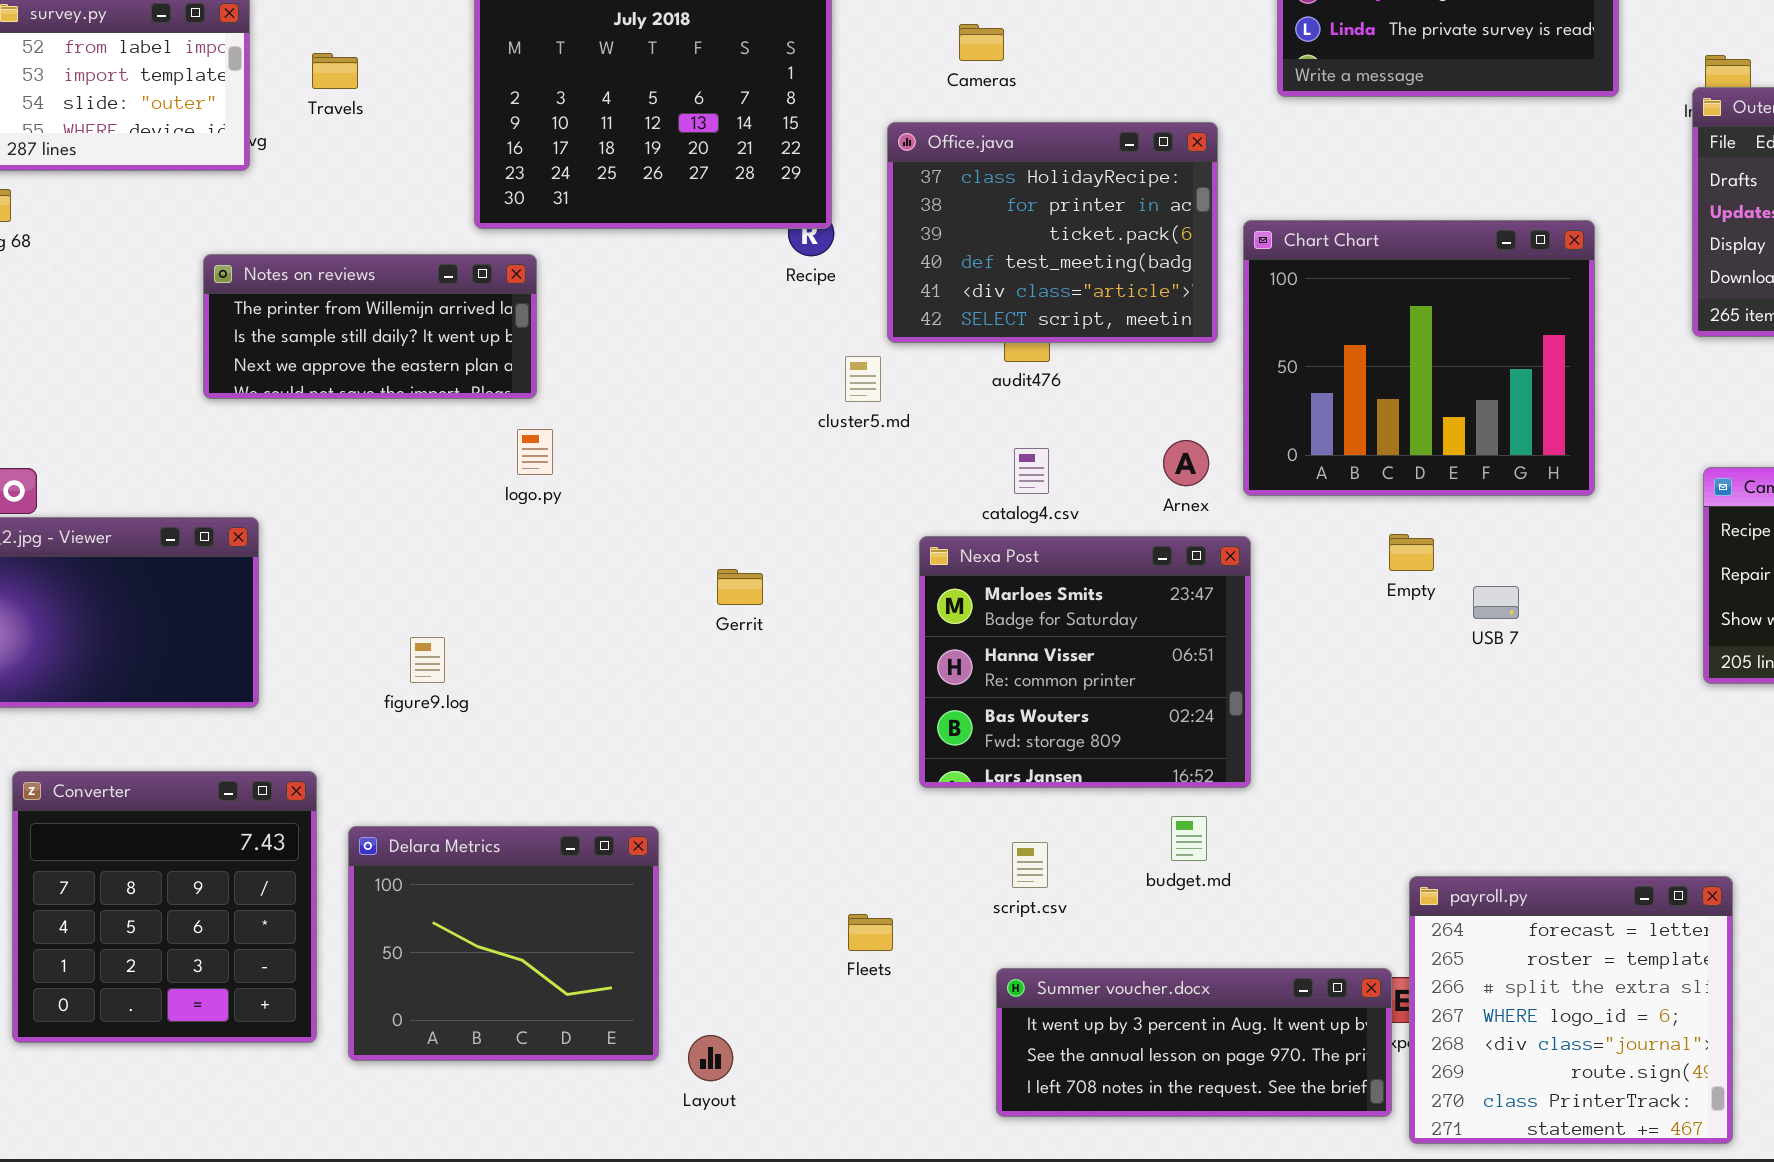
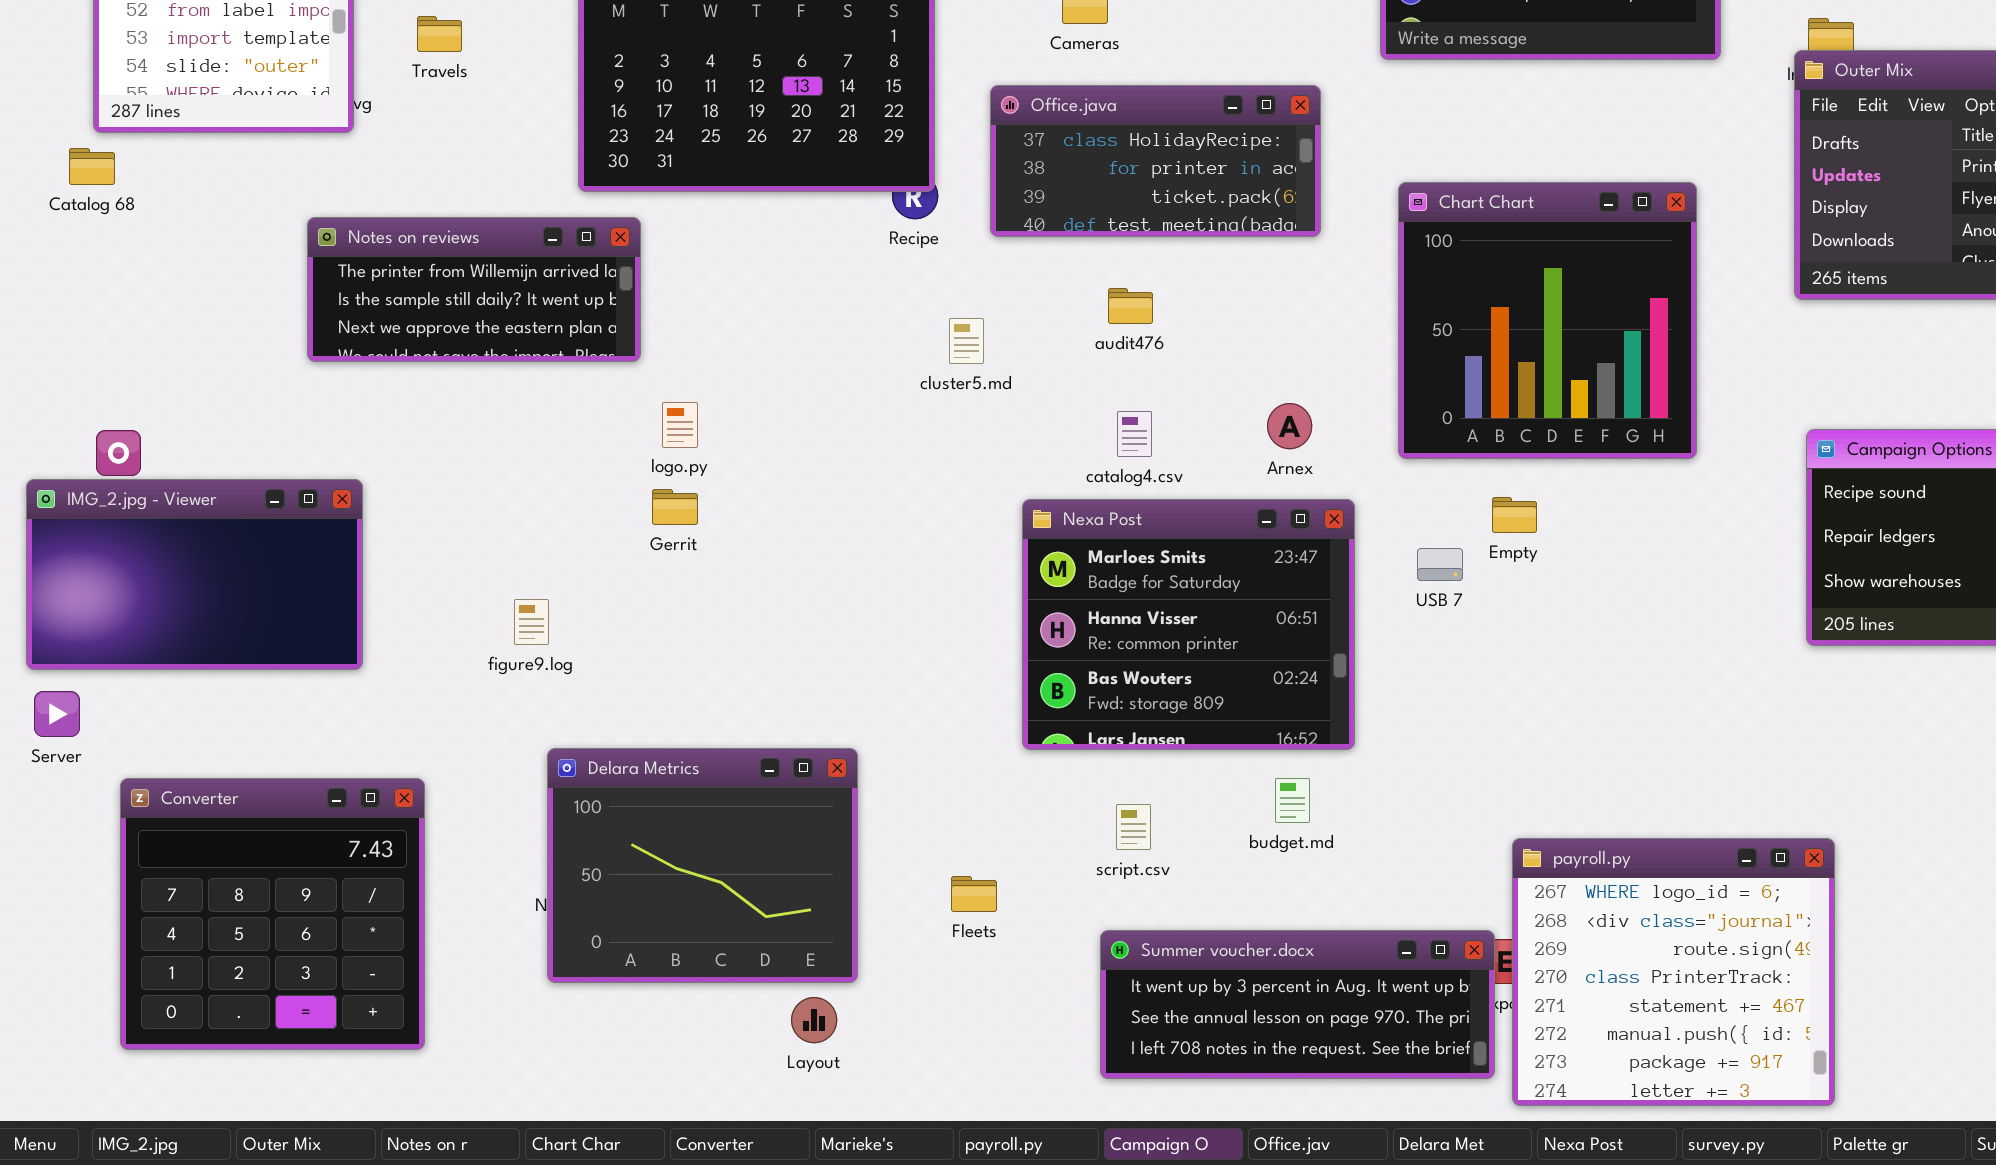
Office.java: [887,122,1218,343] -> [990,85,1321,237], resized
Chart Chart: [1243,220,1595,496] -> [1398,182,1697,459], resized
logo.py: [517,429,553,475] -> [662,402,698,448], moved
Gerrit: [717,569,763,605] -> [652,489,698,525], moved
USB 7: [1473,586,1519,619] -> [1417,548,1463,581], moved
Converter: [12,771,317,1043] -> [120,778,425,1050], moved
Delara Metrics: [348,826,659,1061] -> [547,748,858,983], moved
payroll.py: [1409,876,1733,1144] -> [1512,838,1835,1106], scrolled down 3 rows

